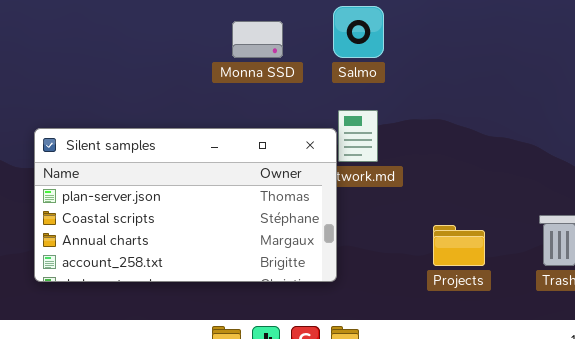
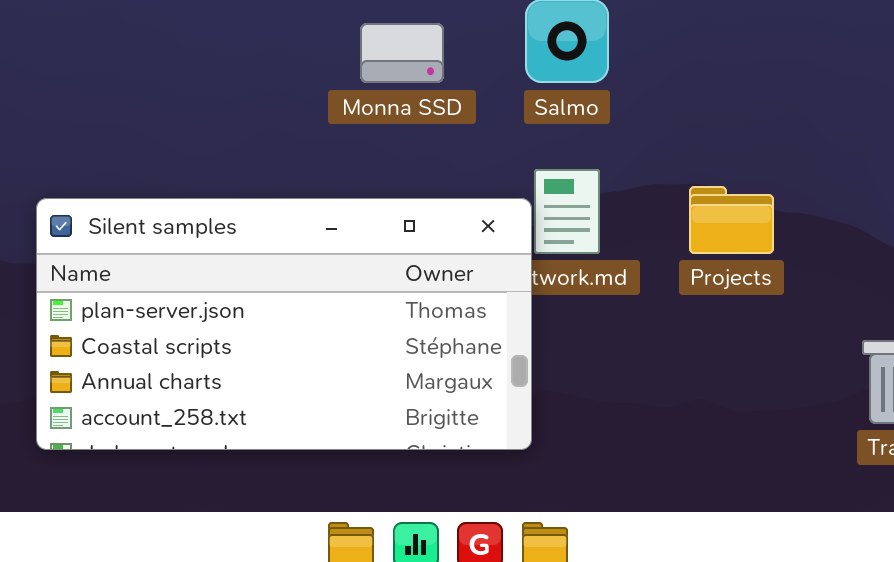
Projects: [433,225,485,266] -> [689,186,774,254], moved

